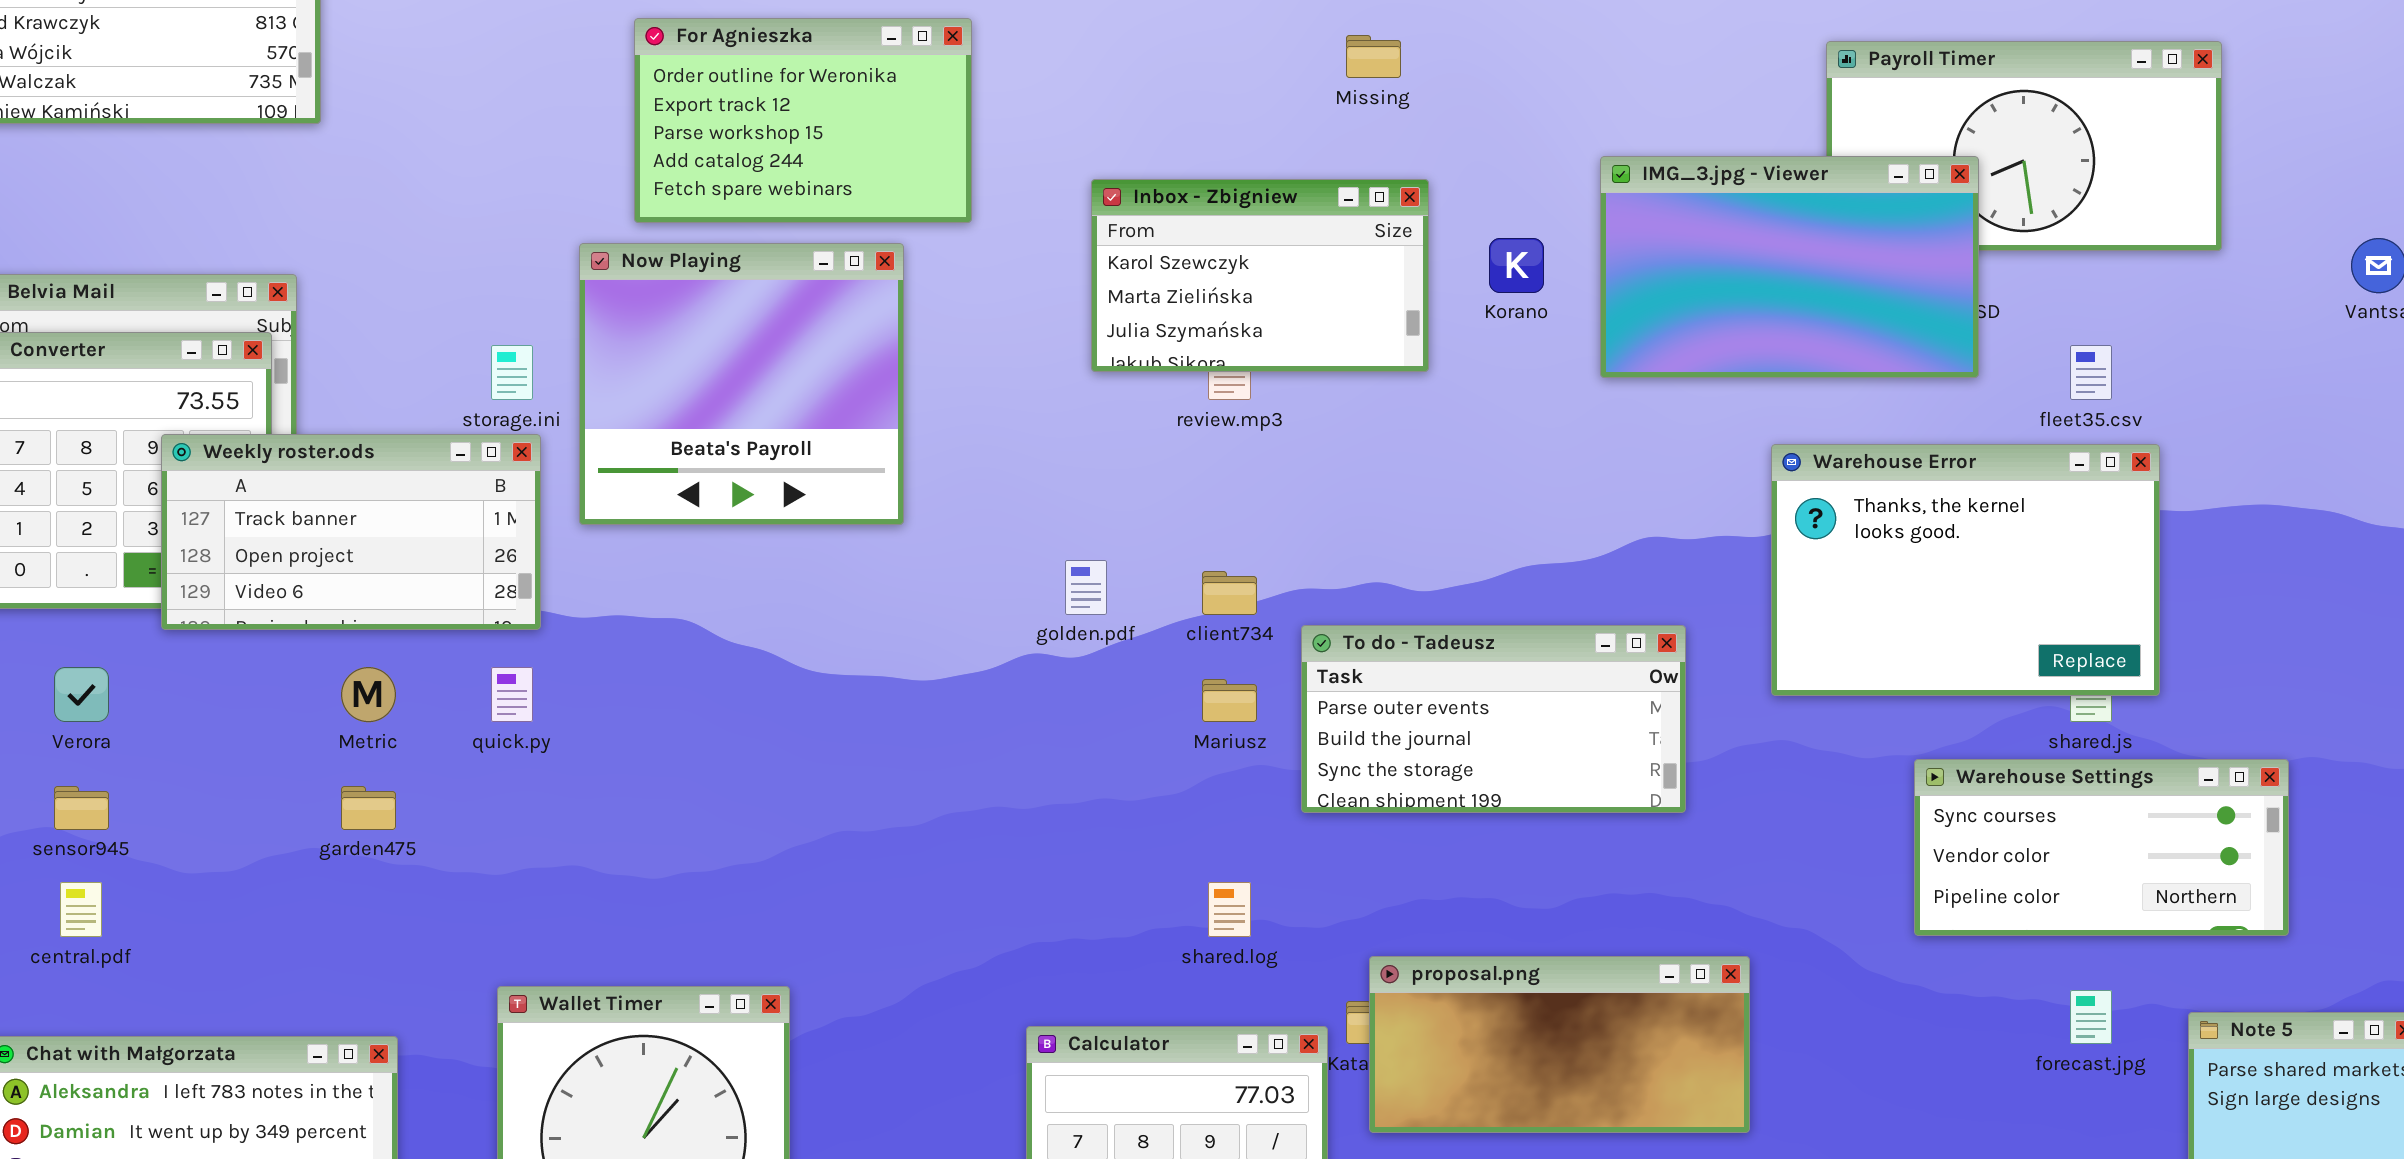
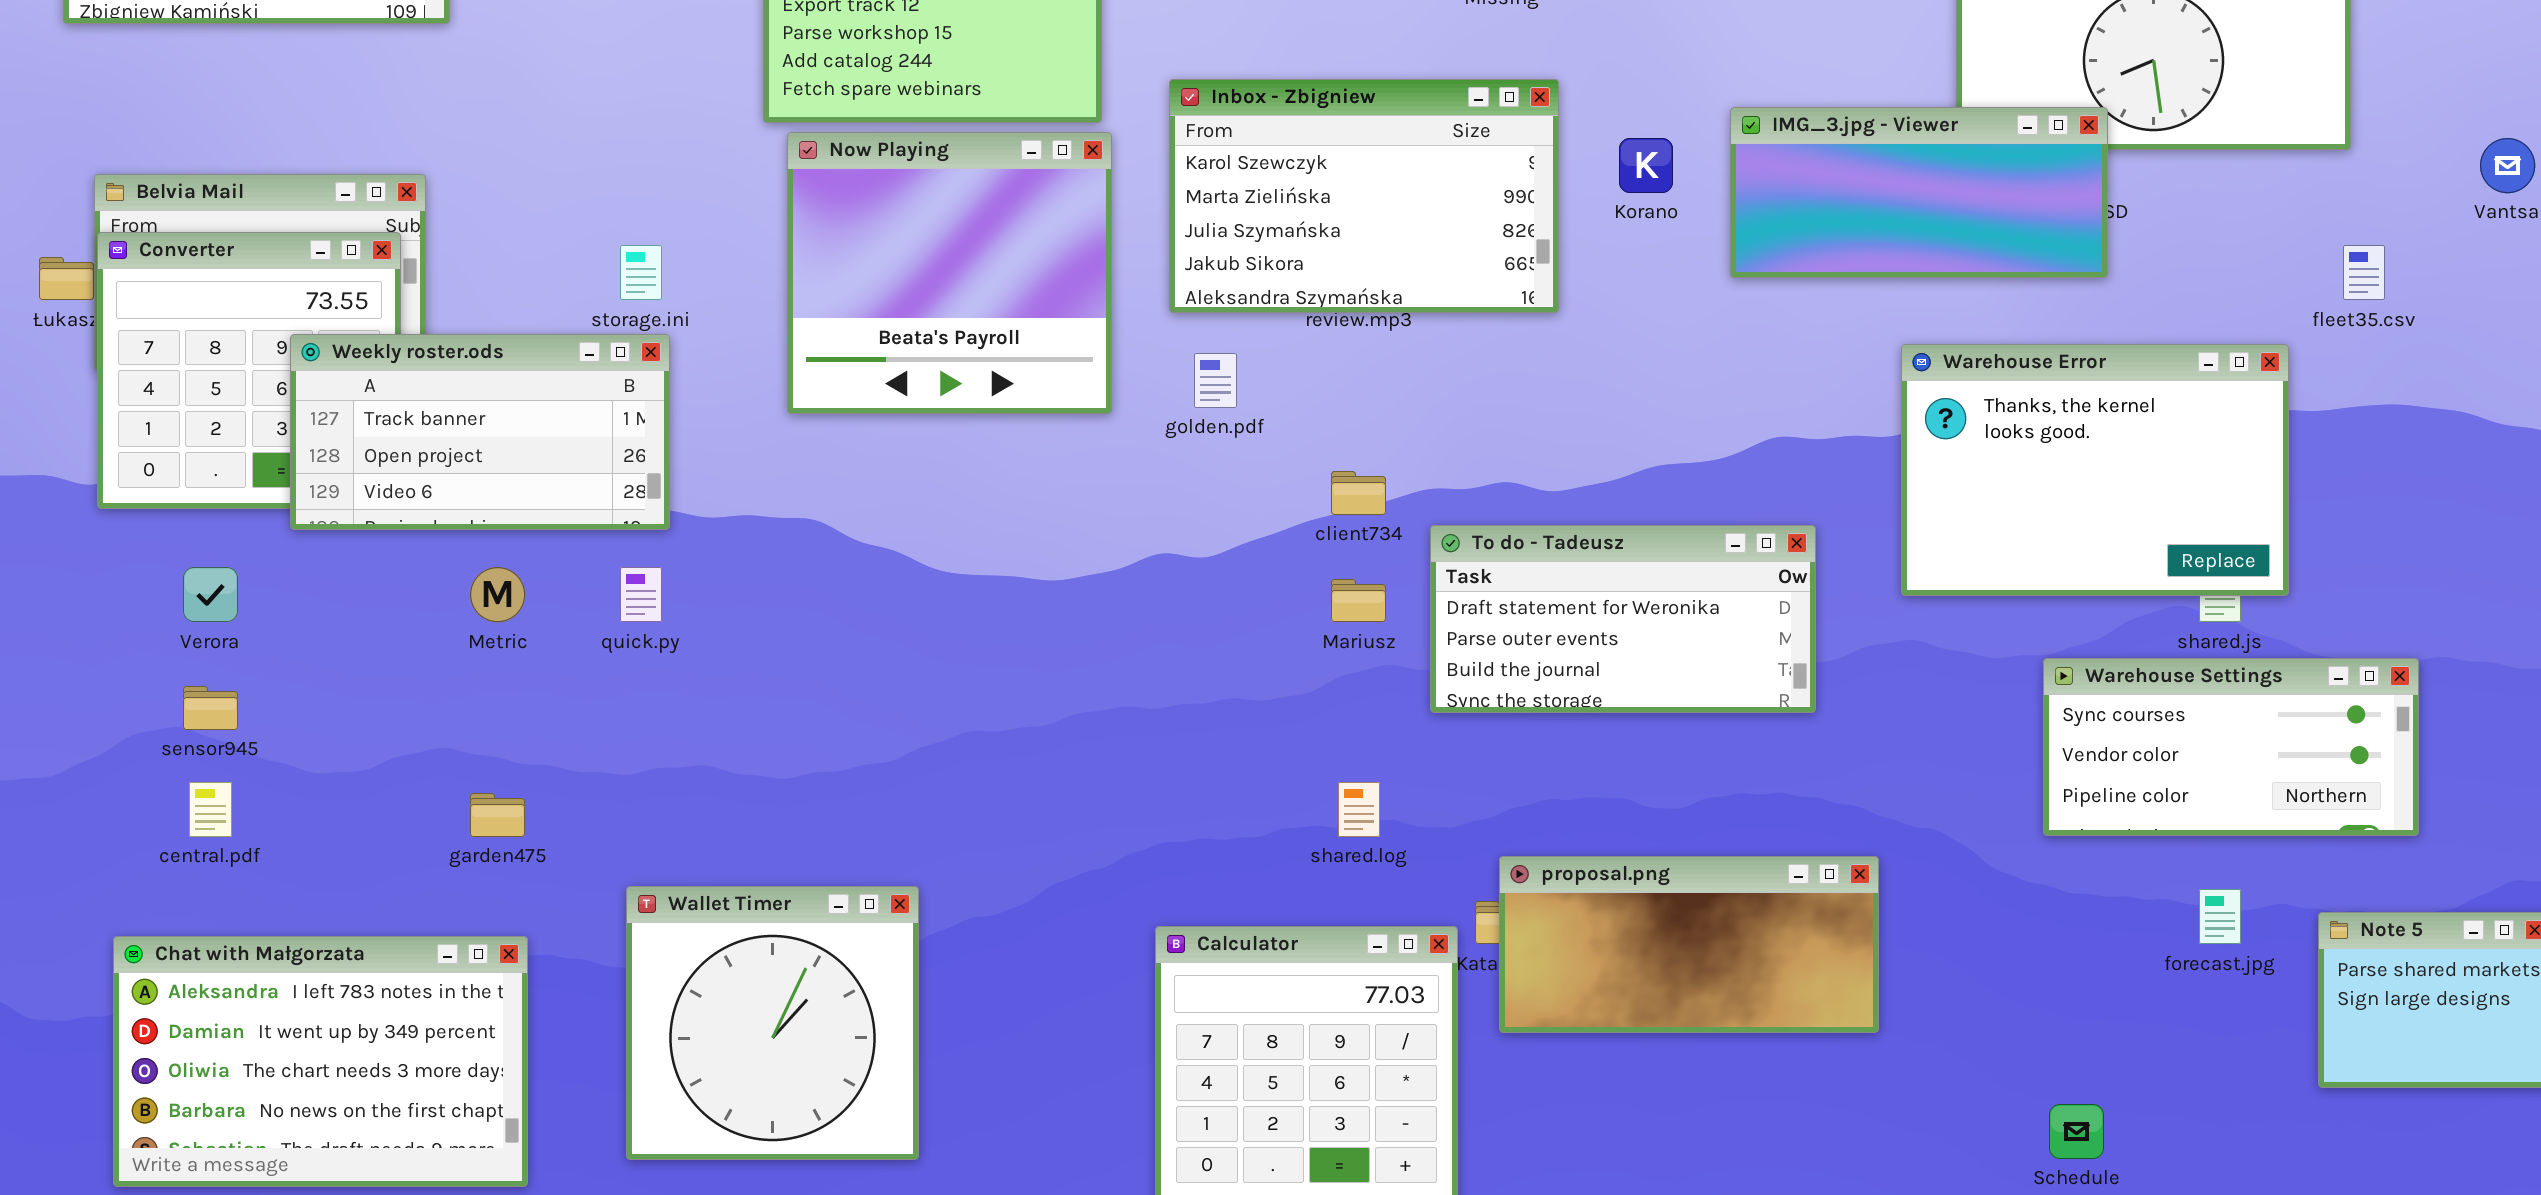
IMG_3.jpg - Viewer: [1600,156,1979,378] -> [1730,107,2108,278], resized
Inbox - Zbigniew: [1091,179,1429,372] -> [1169,79,1559,313], resized
Now Playing: [579,243,904,525] -> [787,132,1112,414], moved
fleet35.csv: [2070,345,2112,400] -> [2343,245,2385,300], moved
golden.pdf: [1065,560,1107,615] -> [1194,353,1237,408], moved
To do - Tadeusz: [1301,625,1686,813] -> [1430,525,1816,713], scrolled up 1 row
garden475: [341,786,396,830] -> [470,793,525,837], moved

